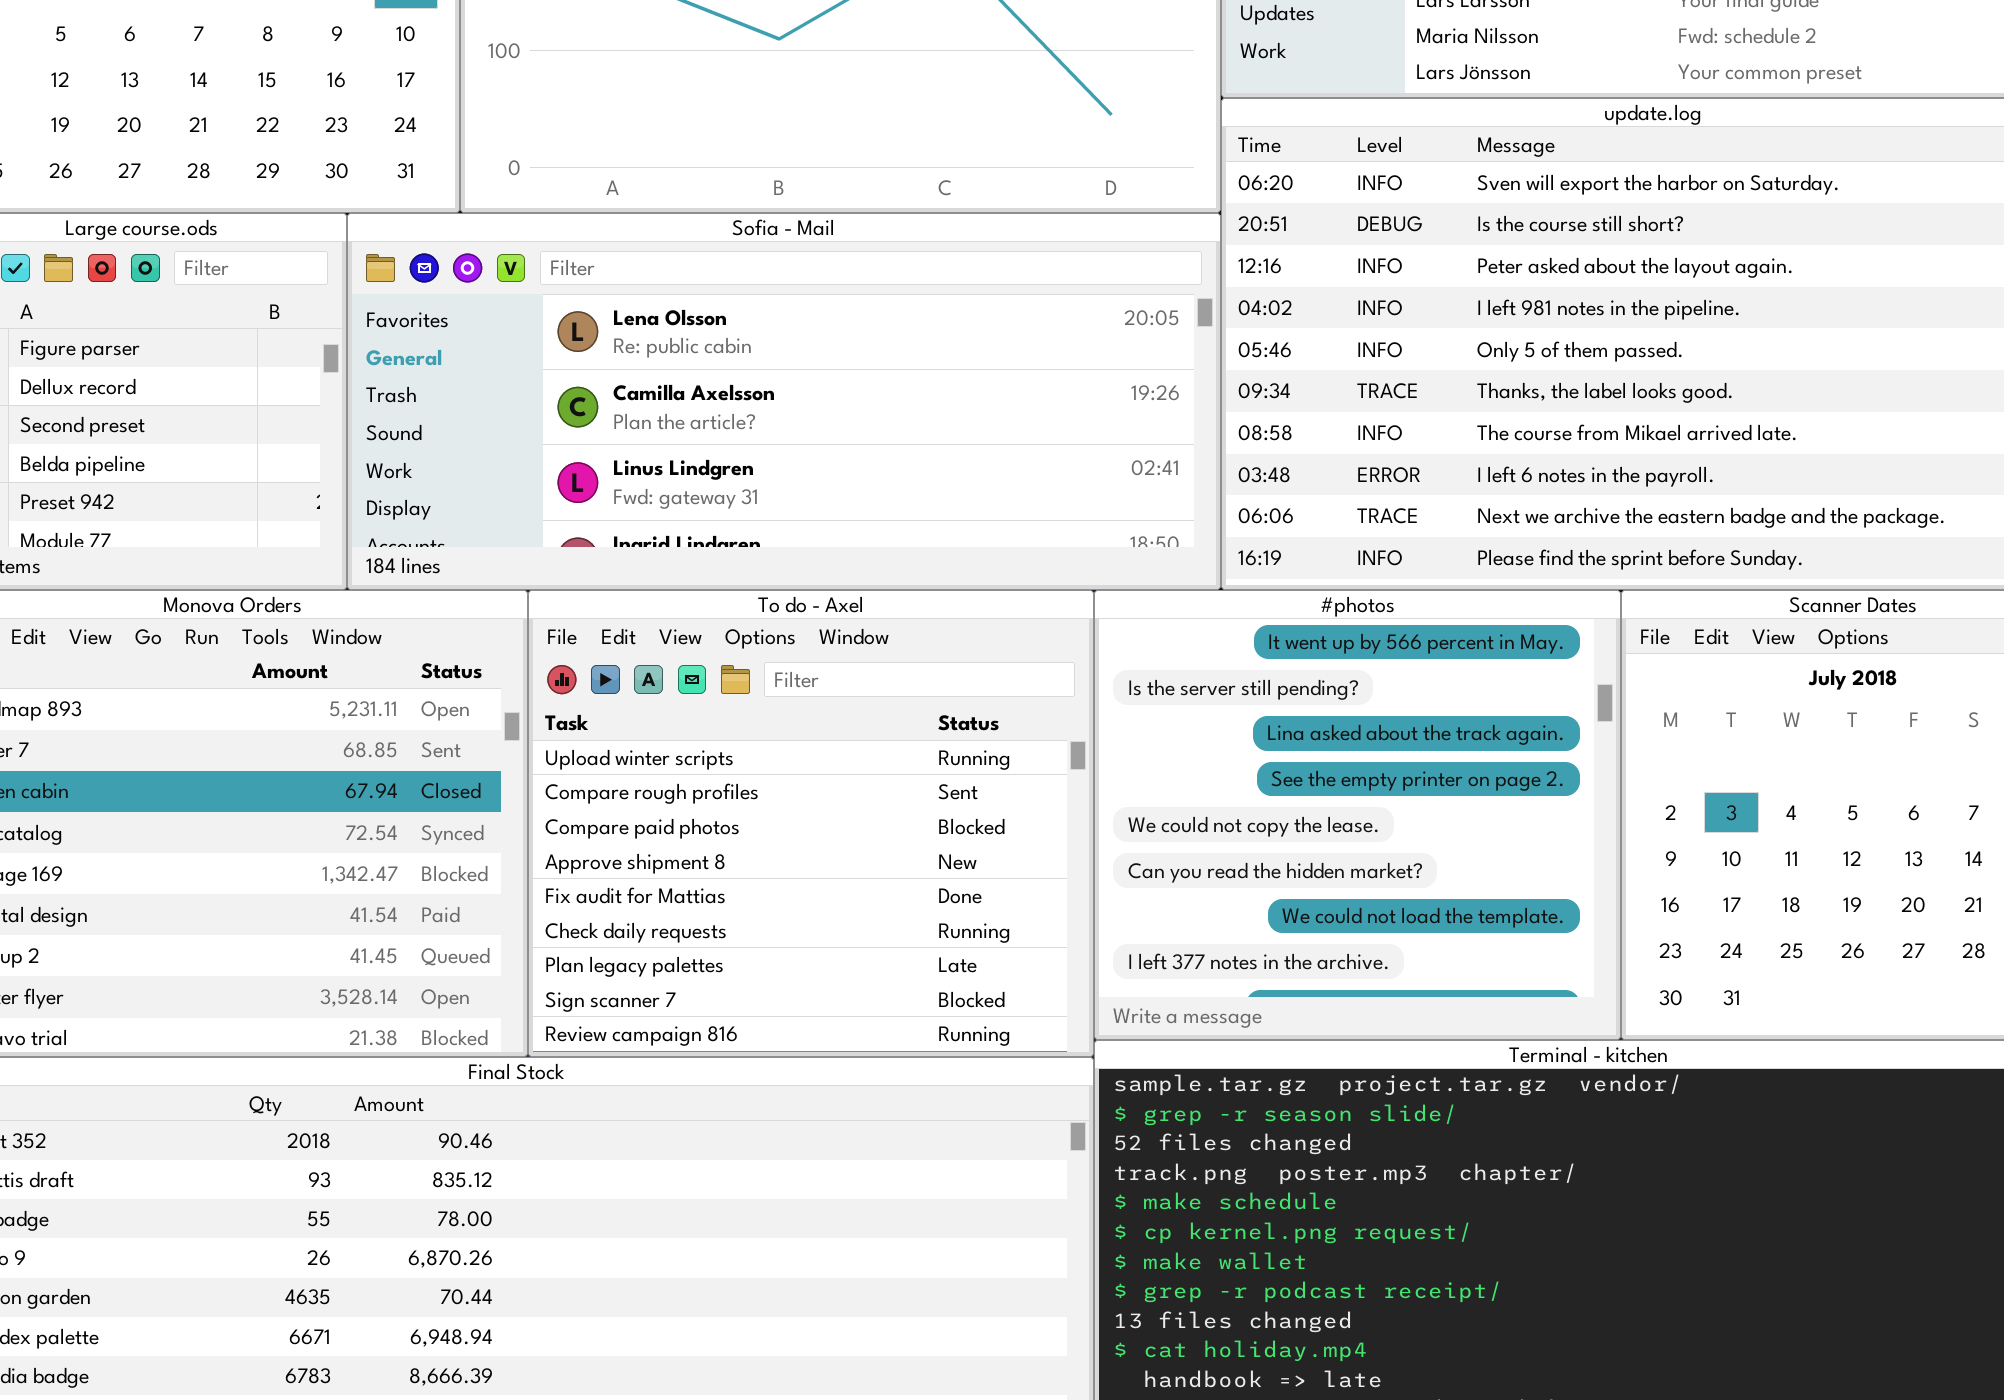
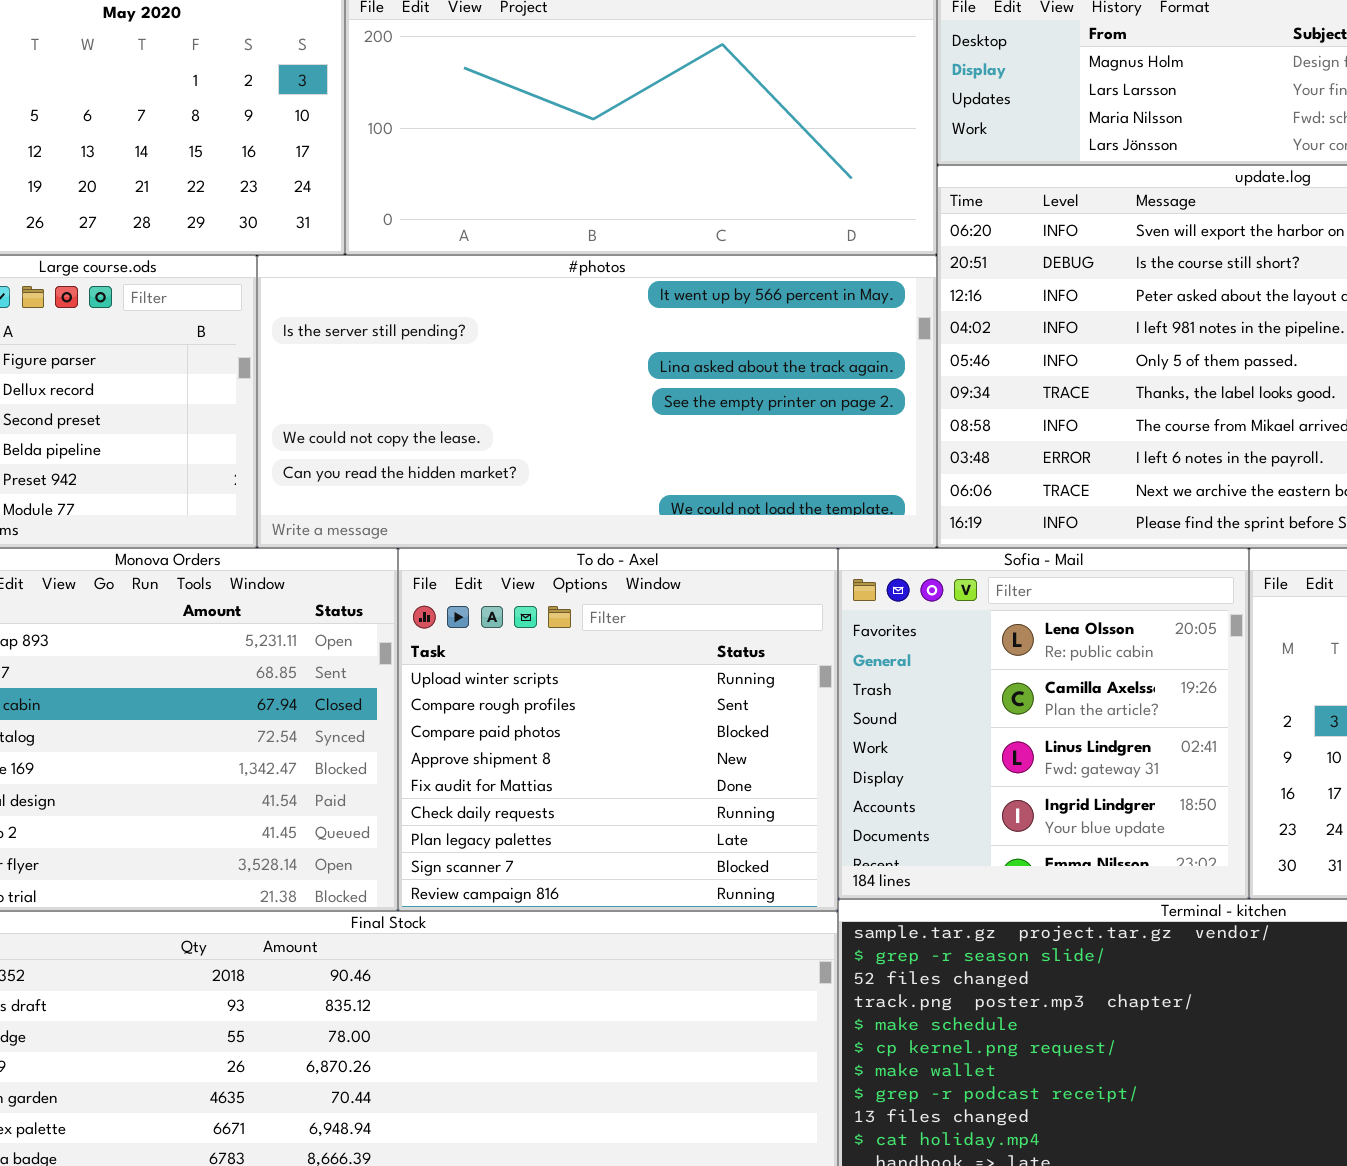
Sofia - Mail: [347,213,1221,590] -> [838,548,1249,899], moved, resized
#photos: [1094,590,1621,1040] -> [257,255,937,548], moved, resized

